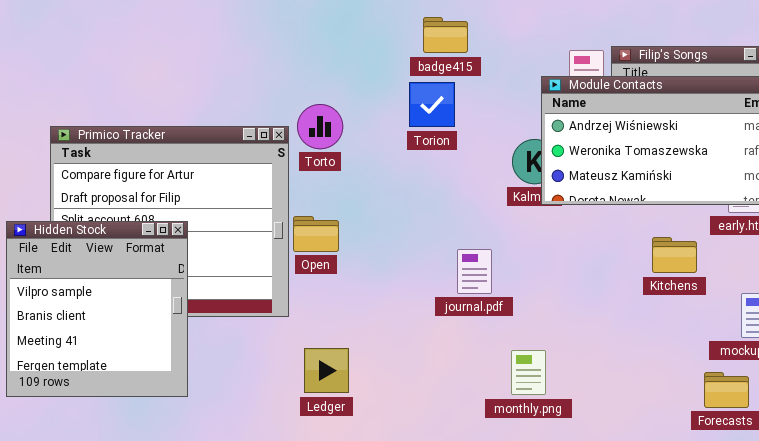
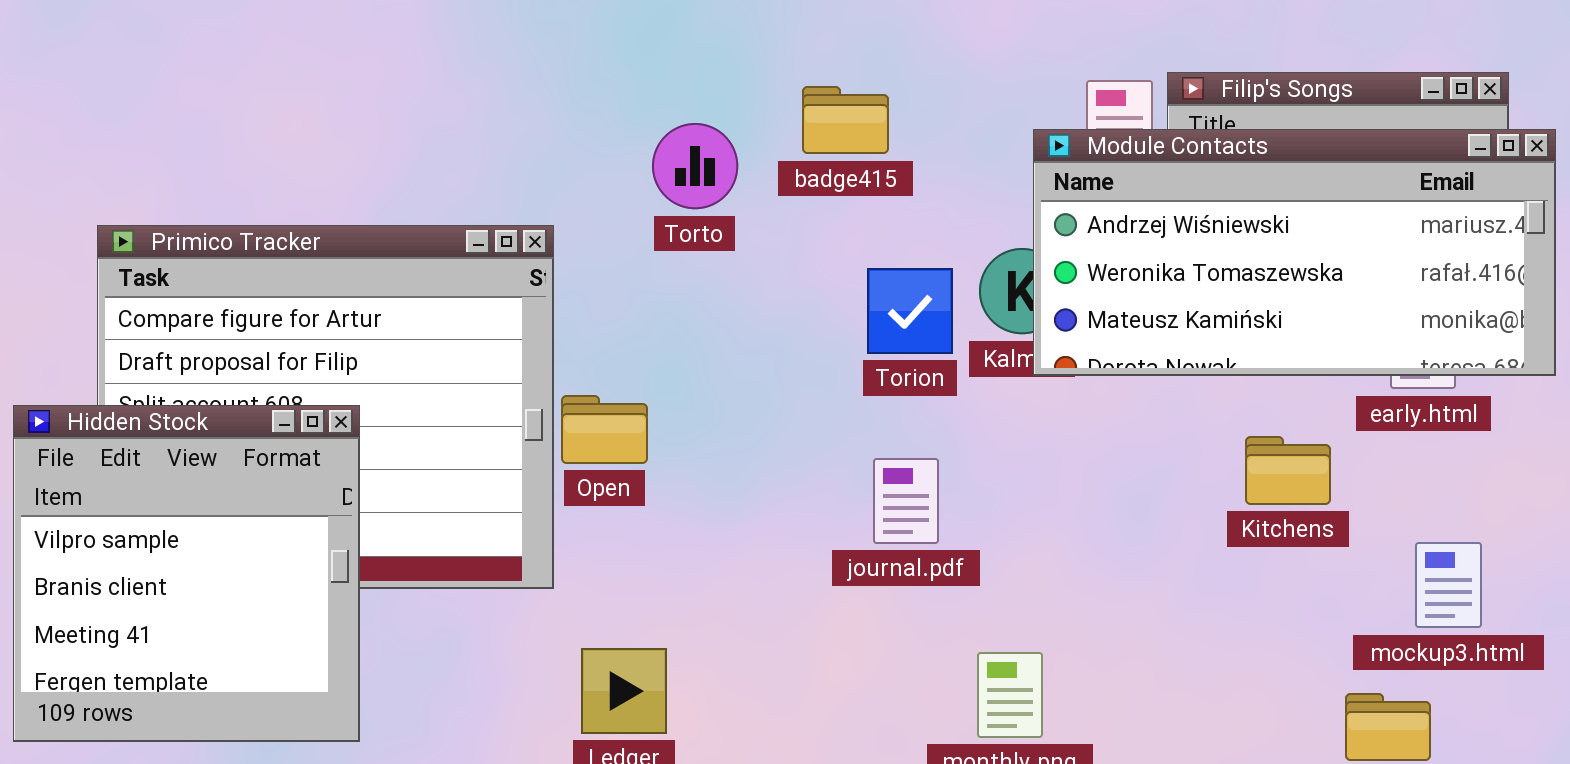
badge415: [423,17,468,53] -> [802,86,889,154], moved
Torion: [409,82,455,127] -> [867,268,953,354], moved
Torto: [297,104,343,149] -> [652,123,738,209], moved

